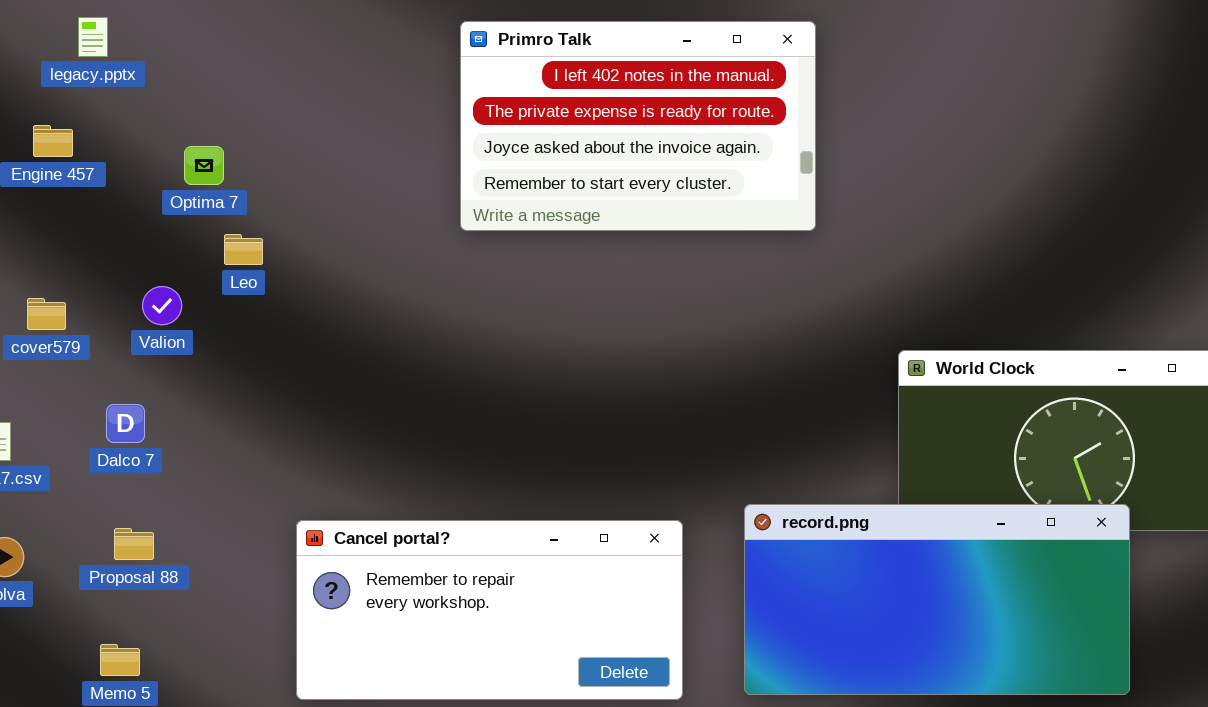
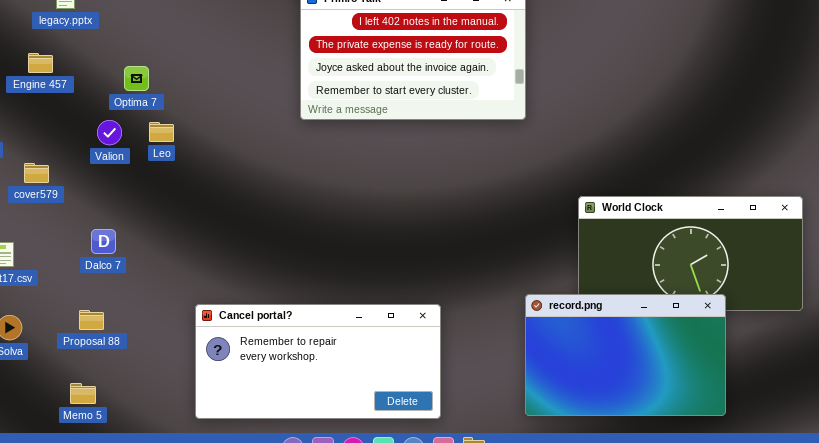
Valion: [142,286,182,325] -> [97,120,122,145], moved
Dalco 7: [106,404,145,443] -> [91,229,116,254], moved
record.png: [744,504,1130,695] -> [525,294,726,416], resized

